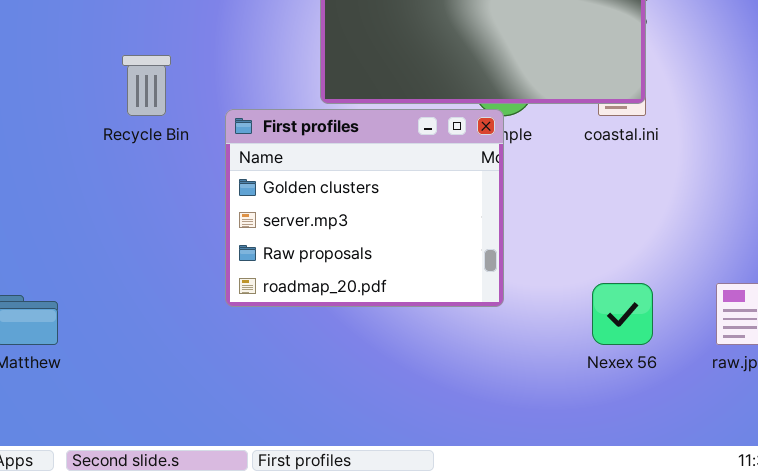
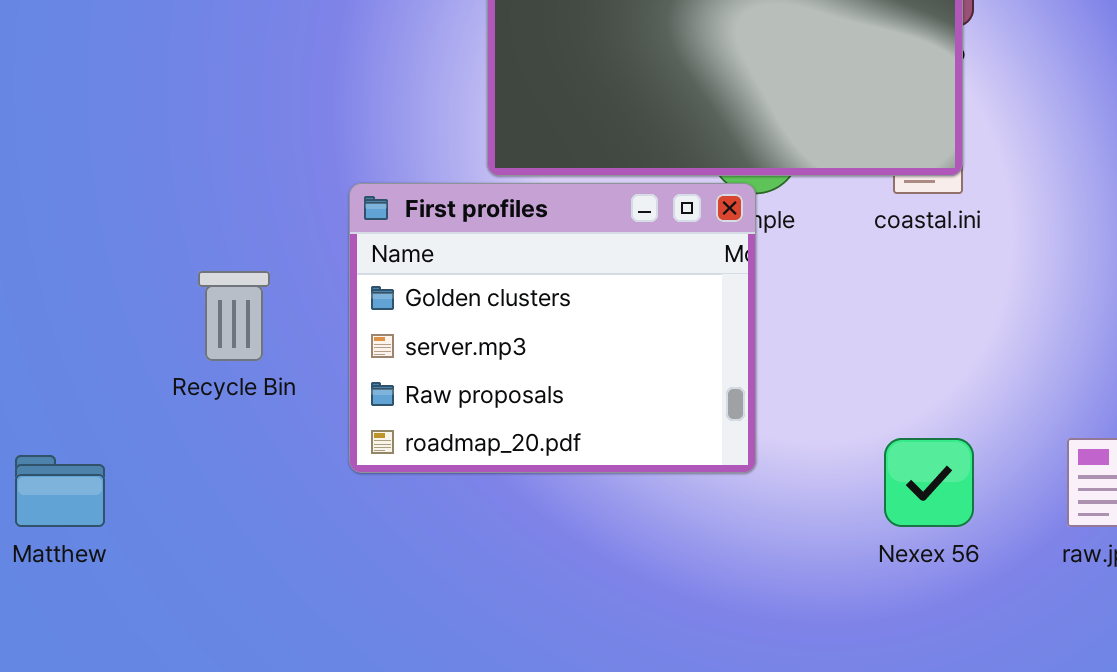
Recycle Bin: [122,55,171,116] -> [198,271,270,361], moved

